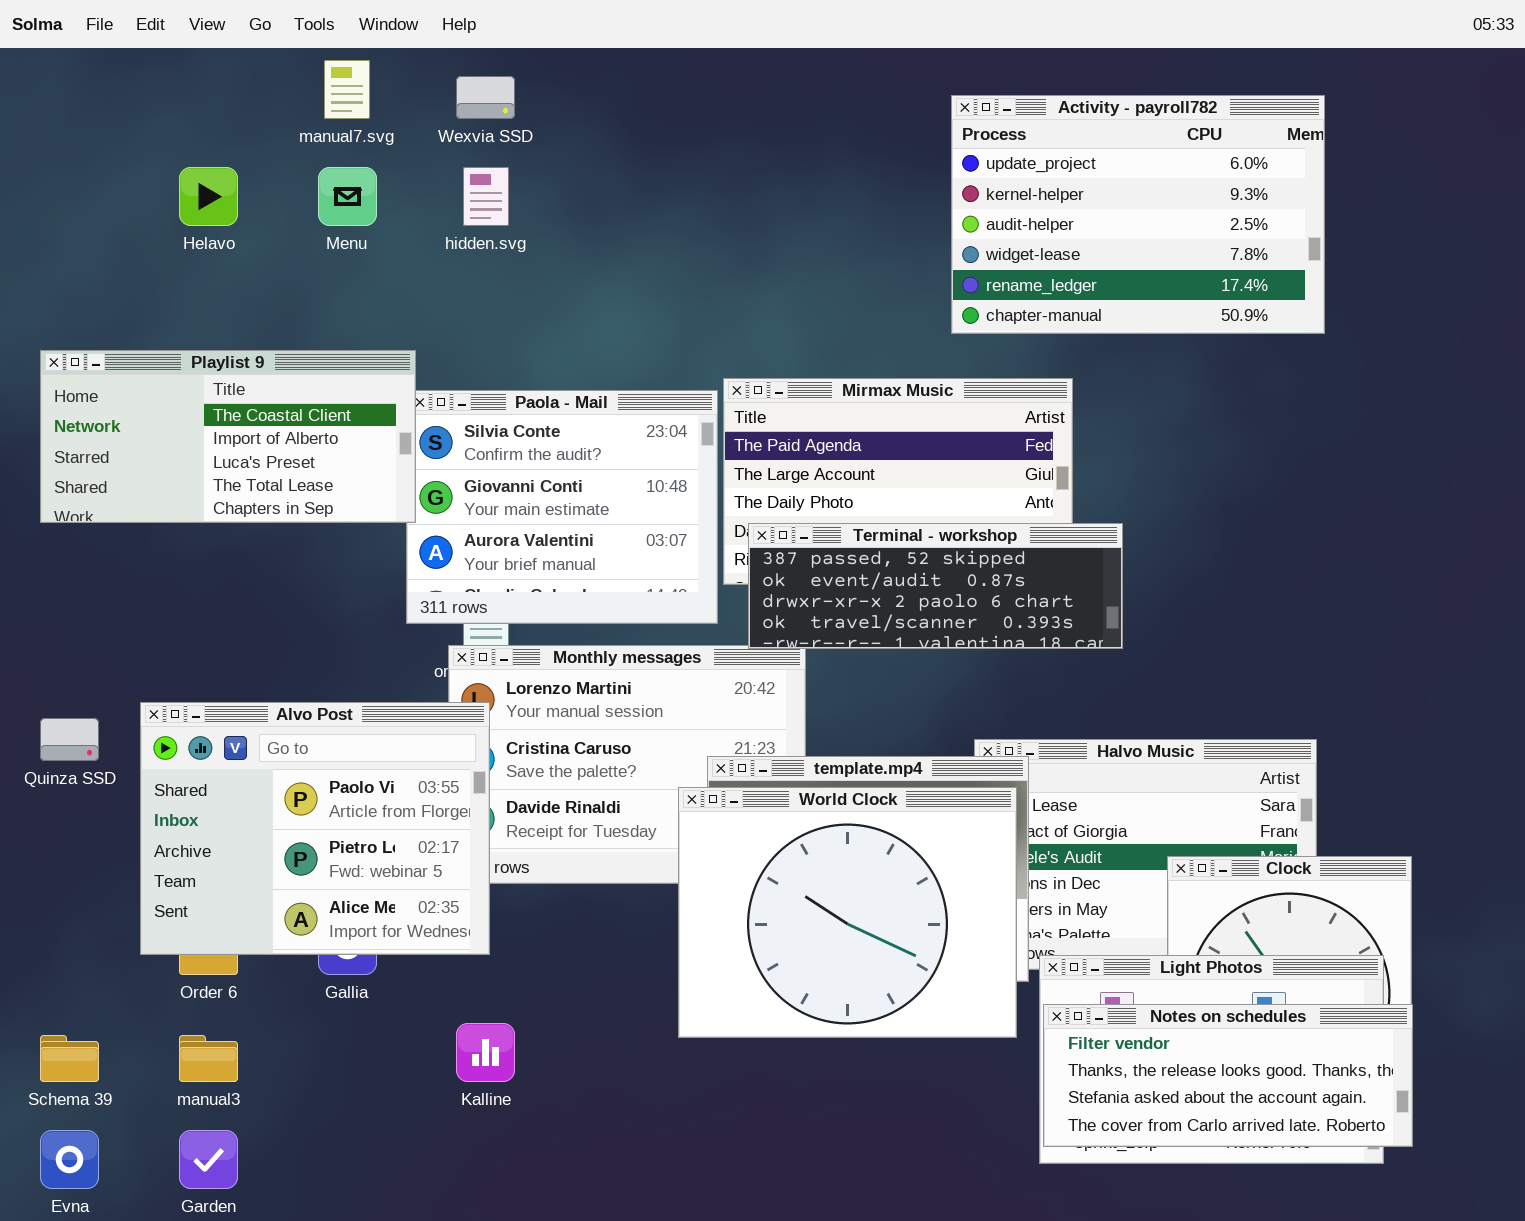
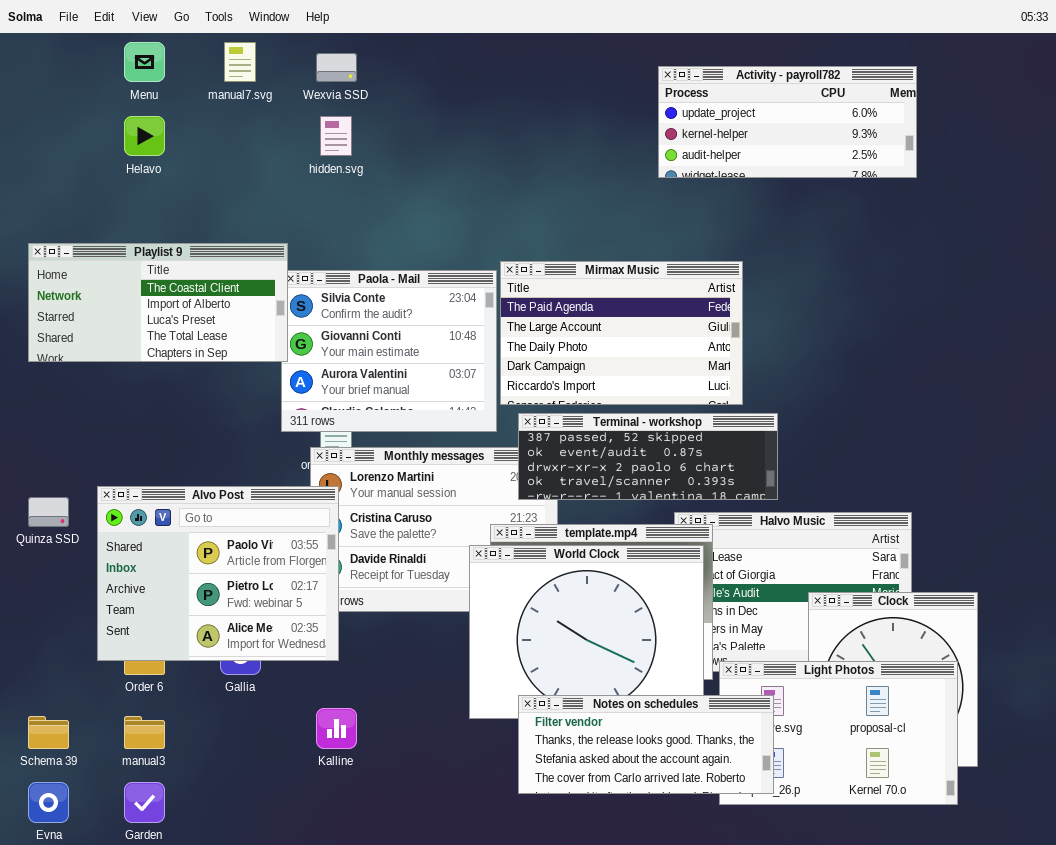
Activity - payroll782: [951,95,1325,334] -> [658,66,917,178], resized
Menu: [318,167,377,226] -> [124,42,165,82], moved
Terminal - workshop: [748,523,1123,649] -> [518,413,778,500], moved
Notes on schedules: [1043,1004,1413,1147] -> [518,695,774,794], moved

